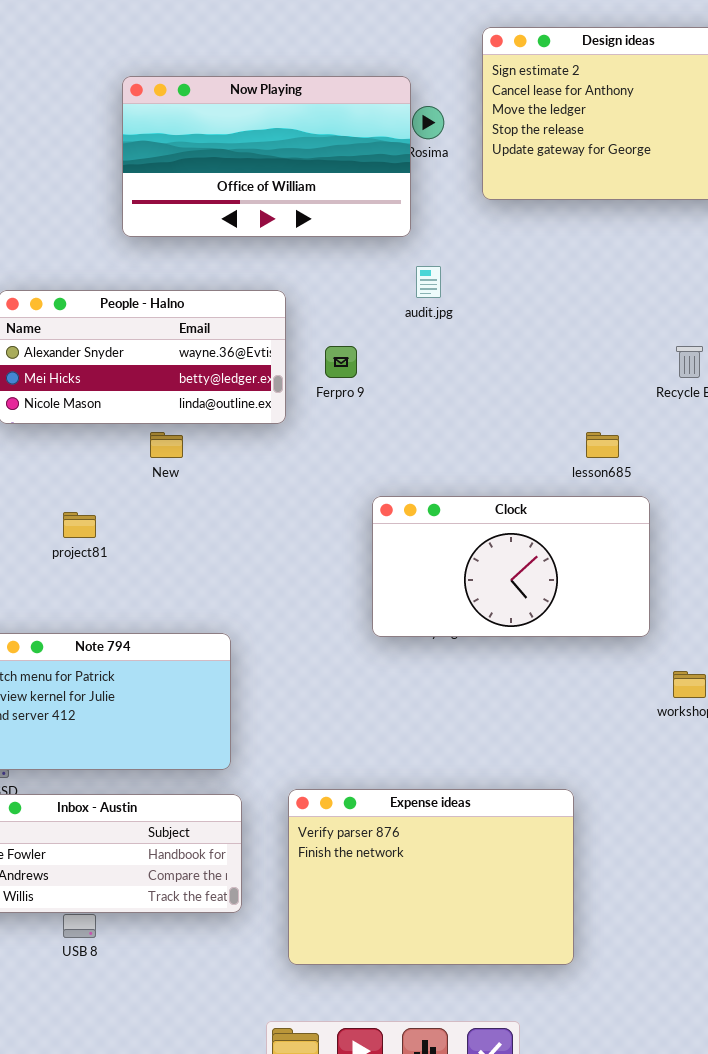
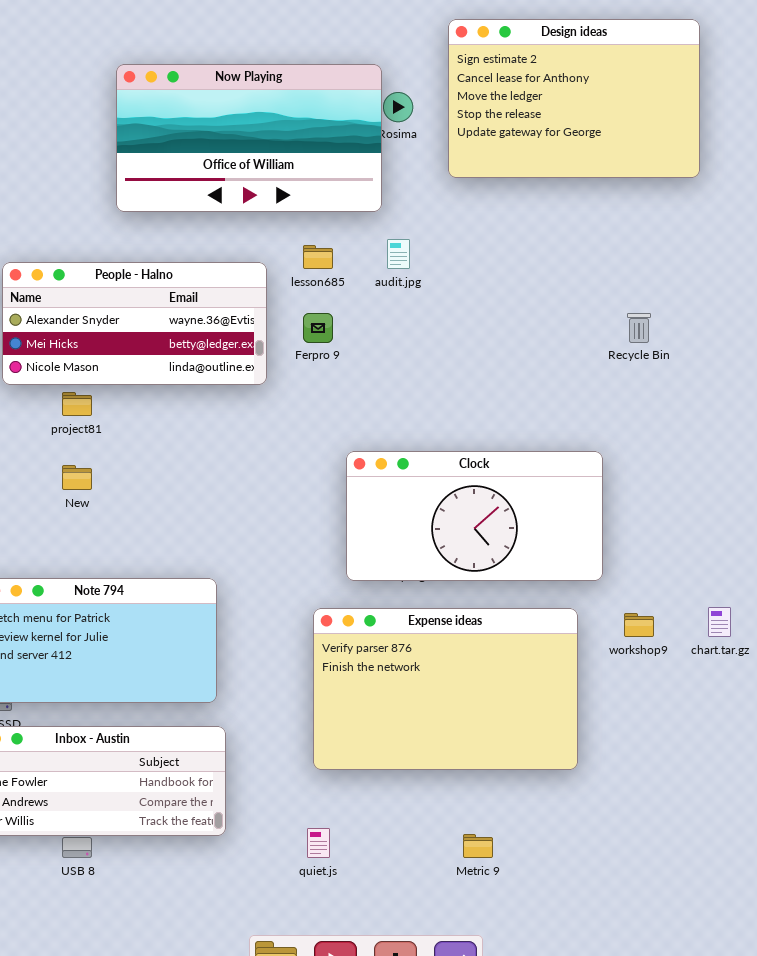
New: [150,432,183,458] -> [62,465,92,490], moved
lesson685: [586,432,619,458] -> [303,245,333,269], moved
project81: [63,512,96,538] -> [62,392,92,416], moved
Expense ideas: [288,789,574,965] -> [313,608,578,770], moved

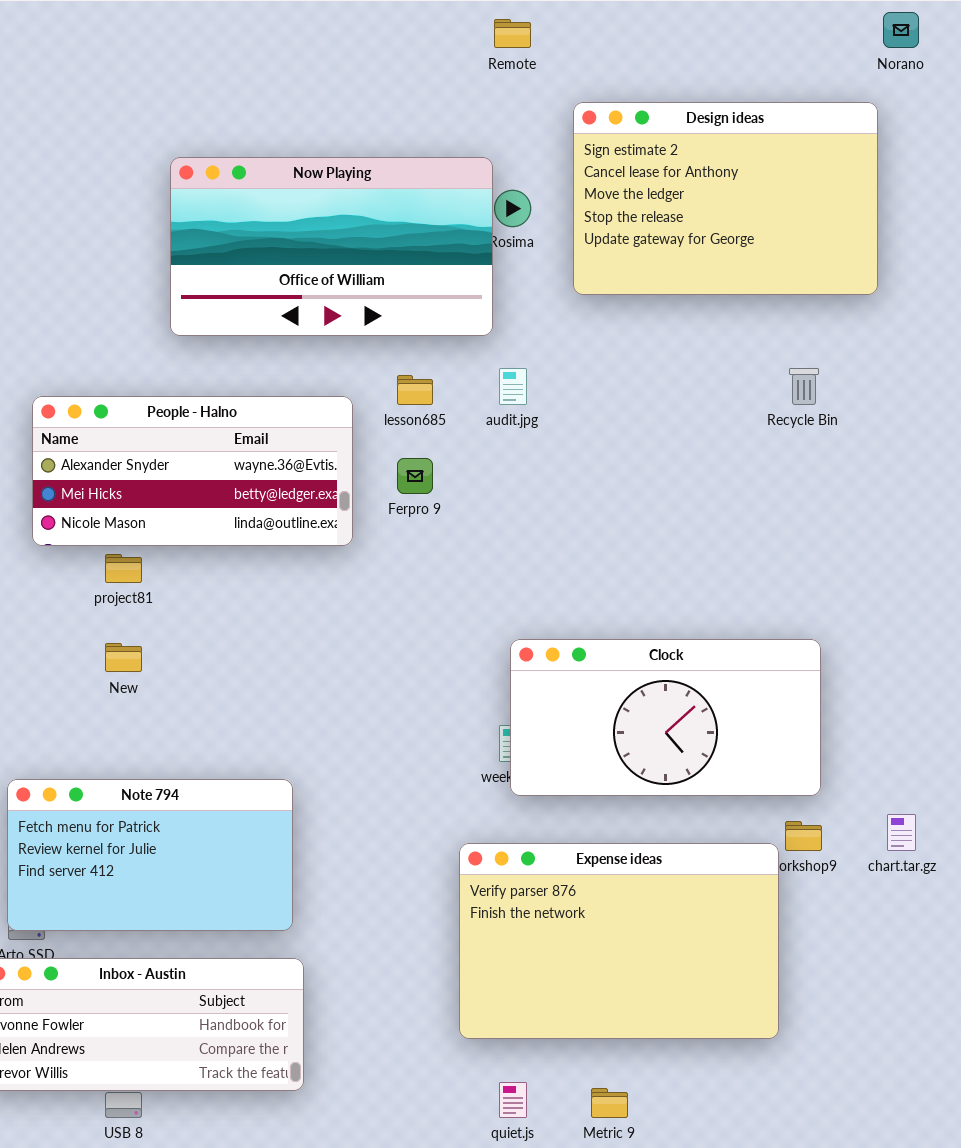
Recycle Bin: [627,313,651,343] -> [789,368,819,405], moved
Clock: [346,451,603,581] -> [510,639,821,796], moved
Expense ideas: [313,608,578,770] -> [459,843,779,1039], moved
quiet.js: [307,828,330,858] -> [499,1082,527,1118], moved

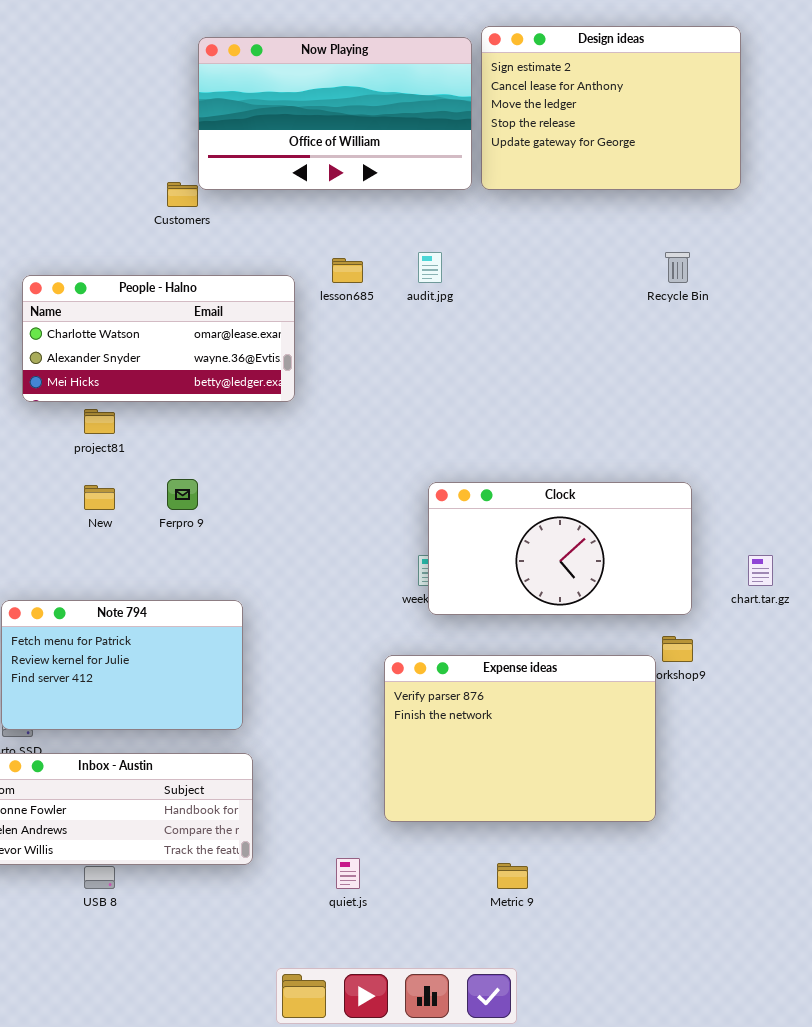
Now Playing: [170,157,493,336] -> [198,37,472,190], moved
People - Halno: [32,396,353,546] -> [22,275,295,402], scrolled up 1 row
Ferpro 9: [397,458,433,494] -> [167,479,198,510], moved
chart.tar.gz: [887,814,916,851] -> [748,555,773,586], moved
quiet.js: [499,1082,527,1118] -> [336,858,360,889], moved

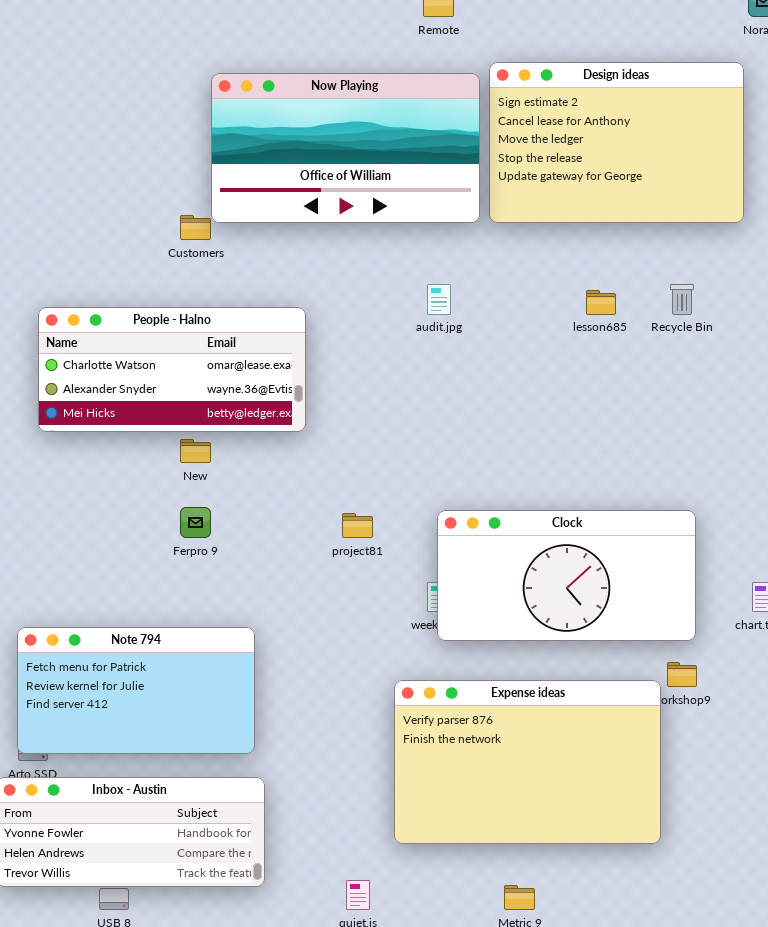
lesson685: [332,258,363,283] -> [586,290,616,315], moved
project81: [84,409,115,434] -> [342,513,373,538], moved
New: [84,485,115,510] -> [180,439,211,463], moved

